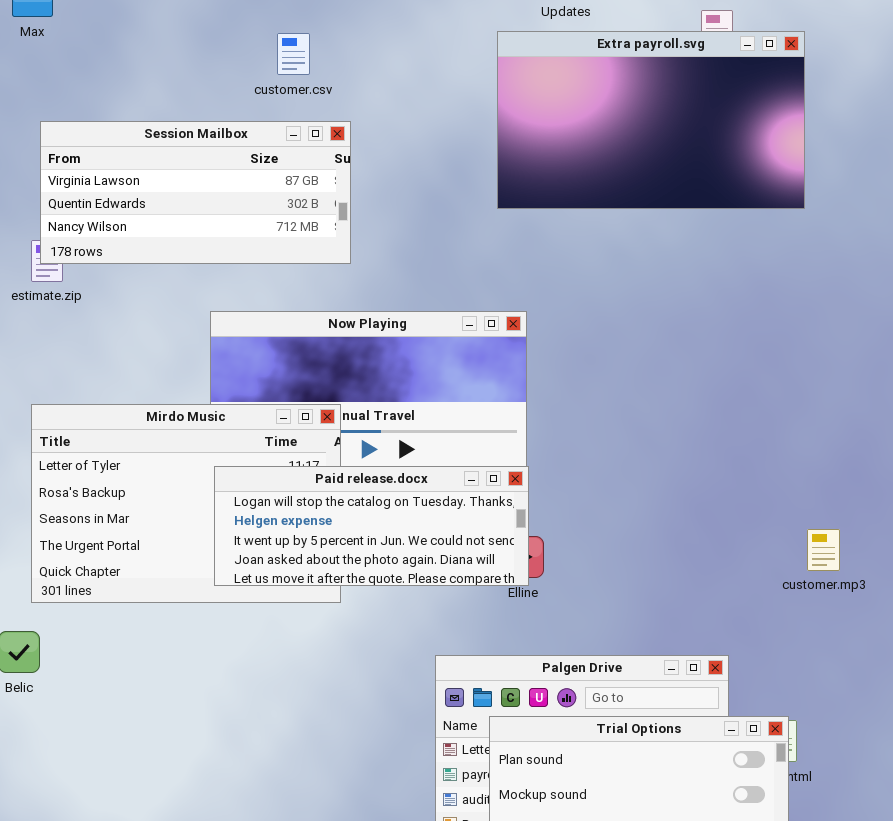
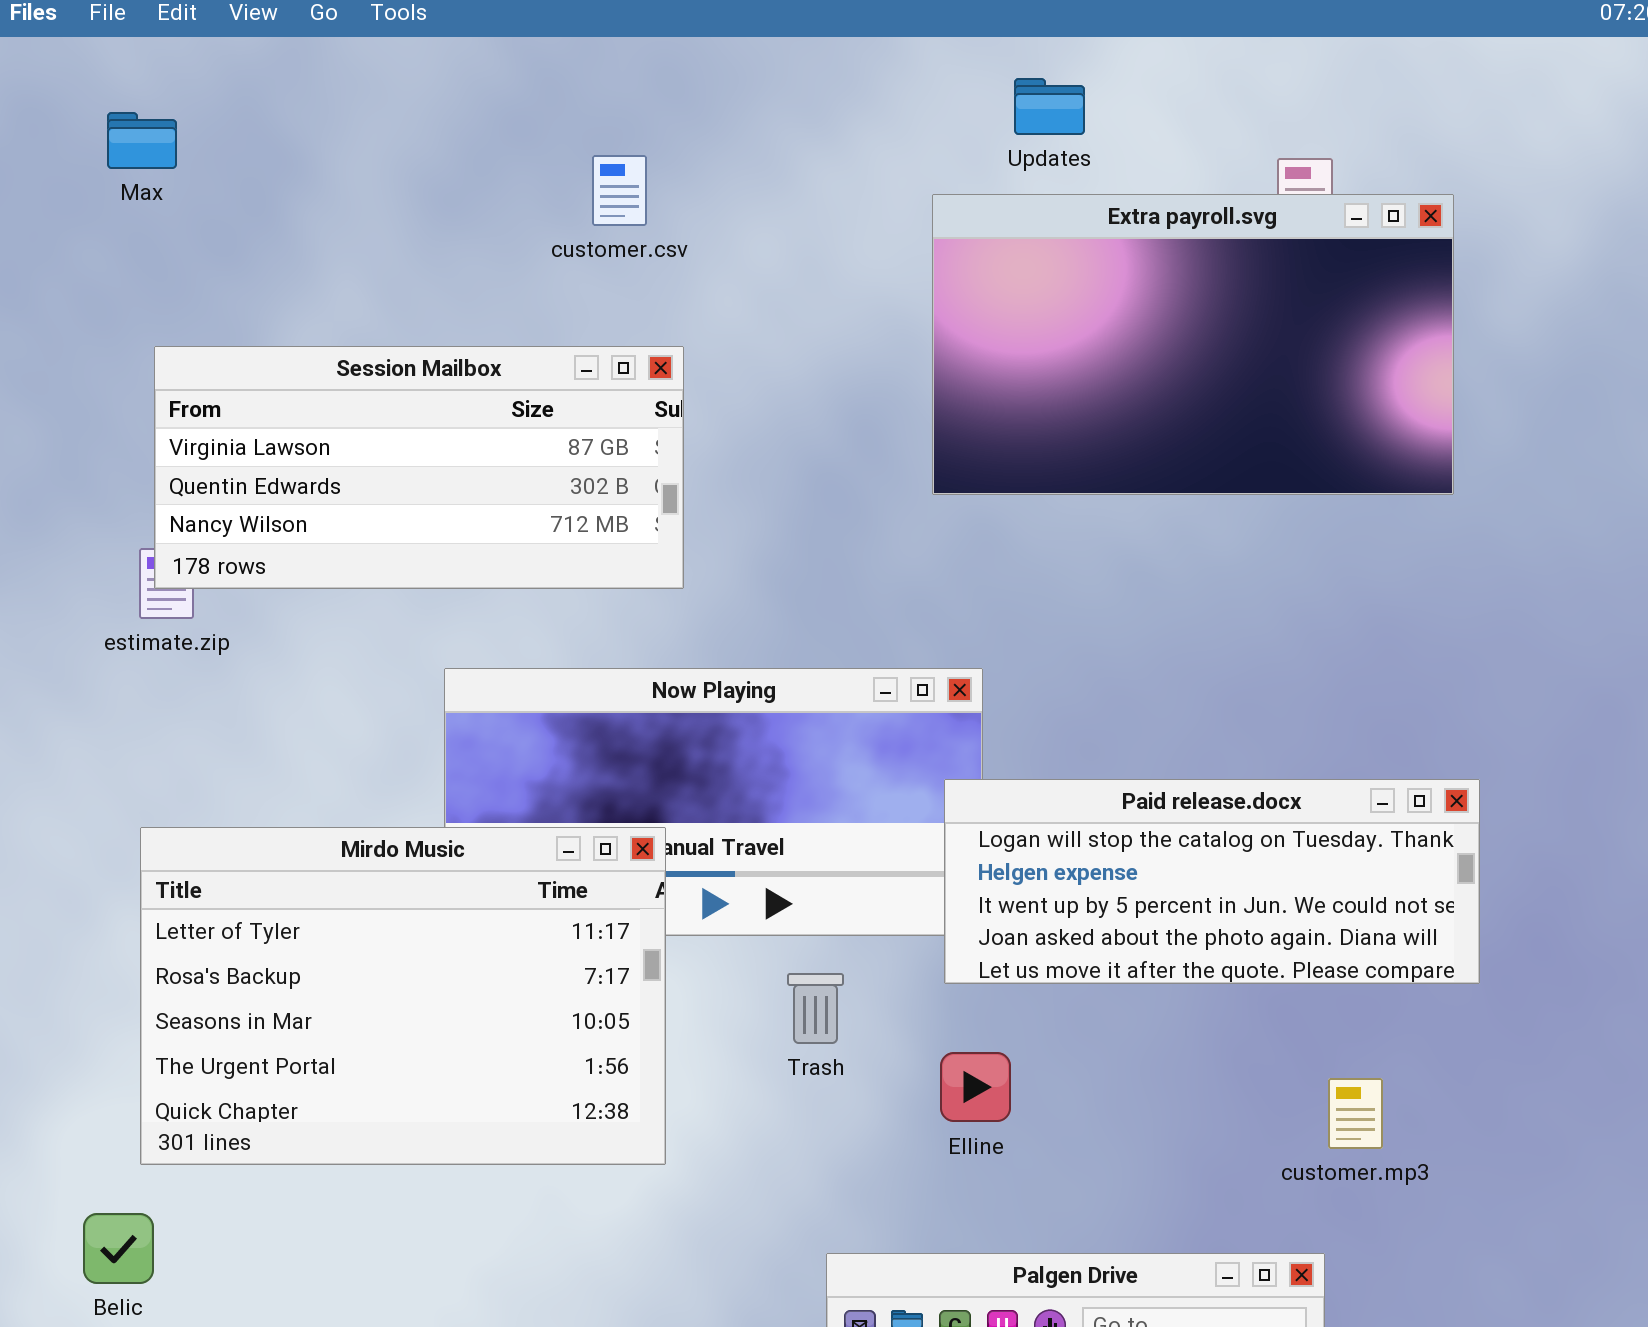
customer.csv: [277,33,310,75] -> [592,155,647,226], moved
Paid release.docx: [214,466,529,586] -> [944,779,1480,984], moved
customer.mp3: [807,529,840,571] -> [1328,1078,1383,1149], moved

